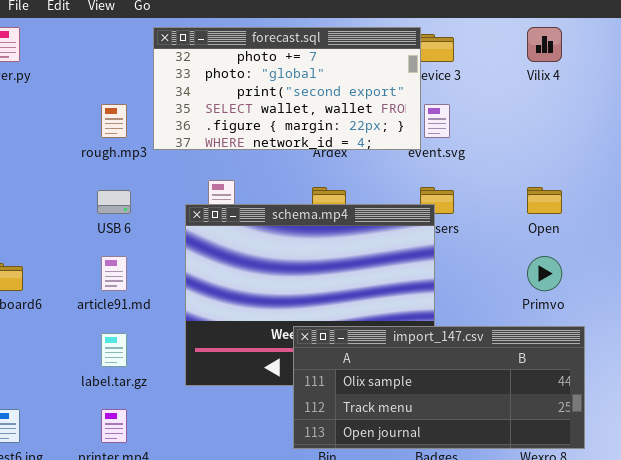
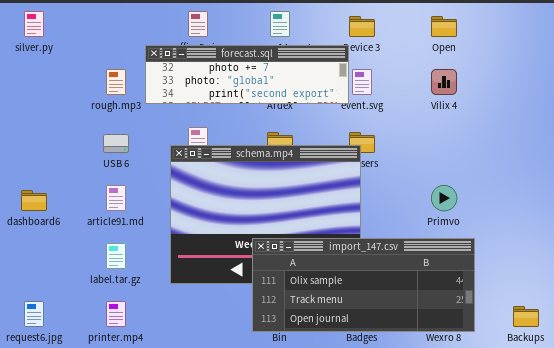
forecast.sql: [153,27,421,150] -> [145,45,349,104], resized
Vilix 4: [527,27,562,62] -> [431,69,457,95], moved
Open: [527,187,562,214] -> [431,16,457,37], moved

